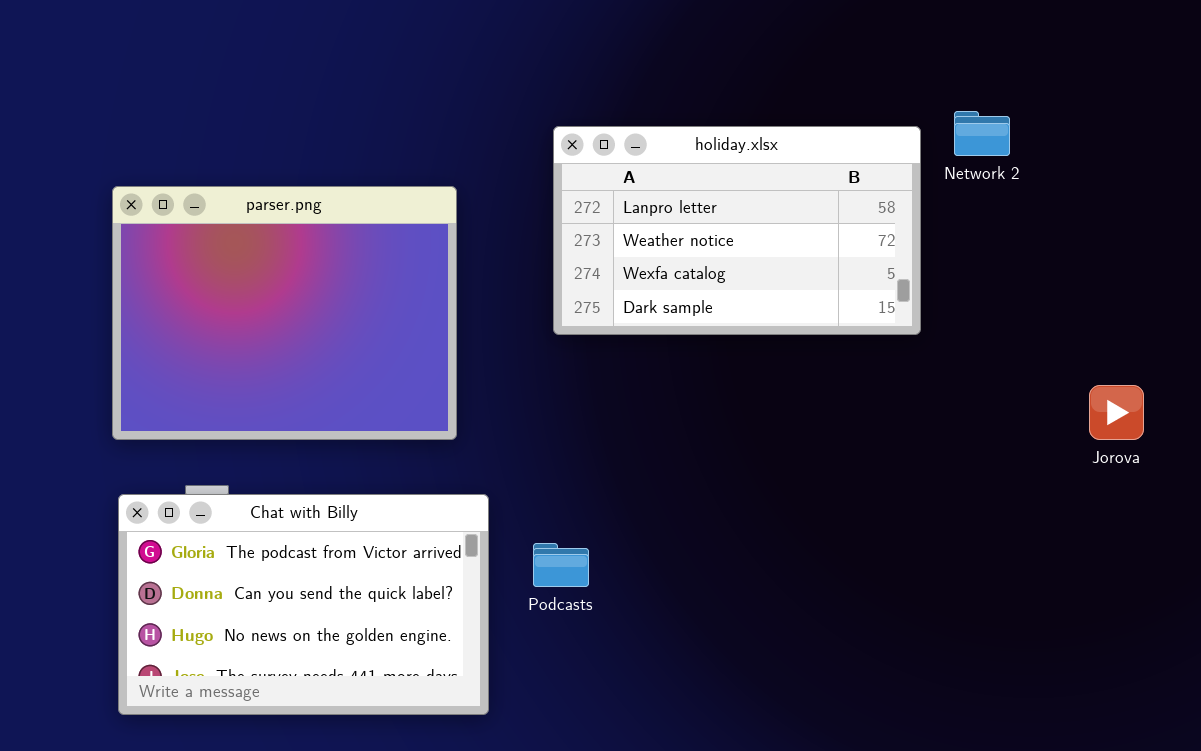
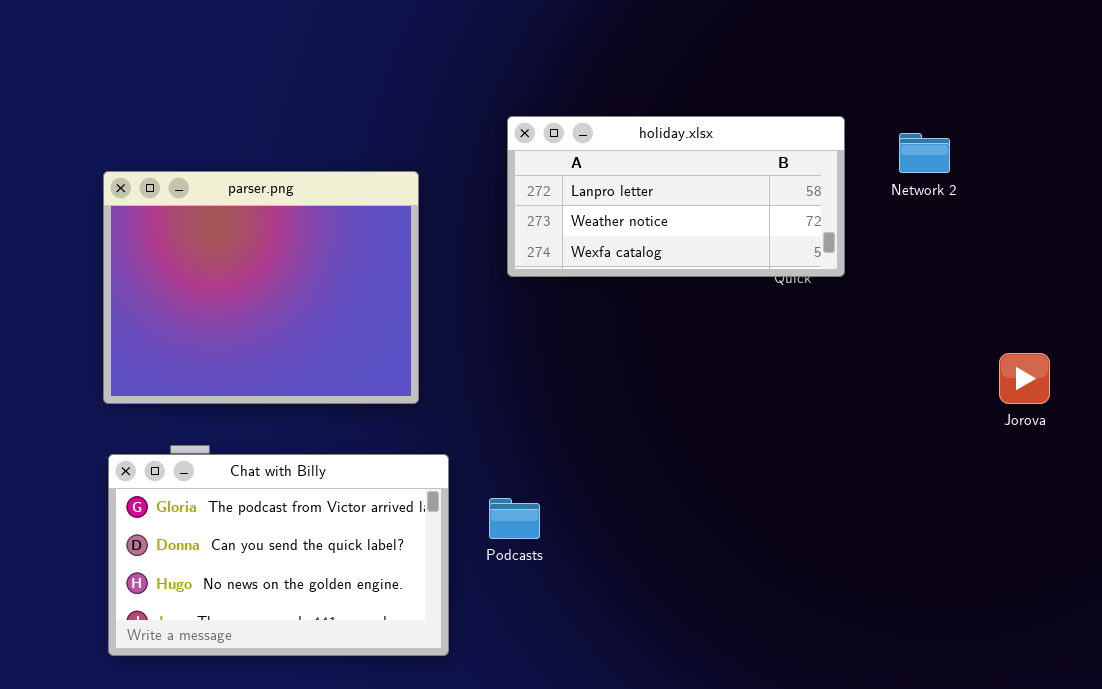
Network 2: [954,111,1010,156] -> [899,133,950,173], moved
holiday.xlsx: [553,126,921,335] -> [507,116,845,277], resized

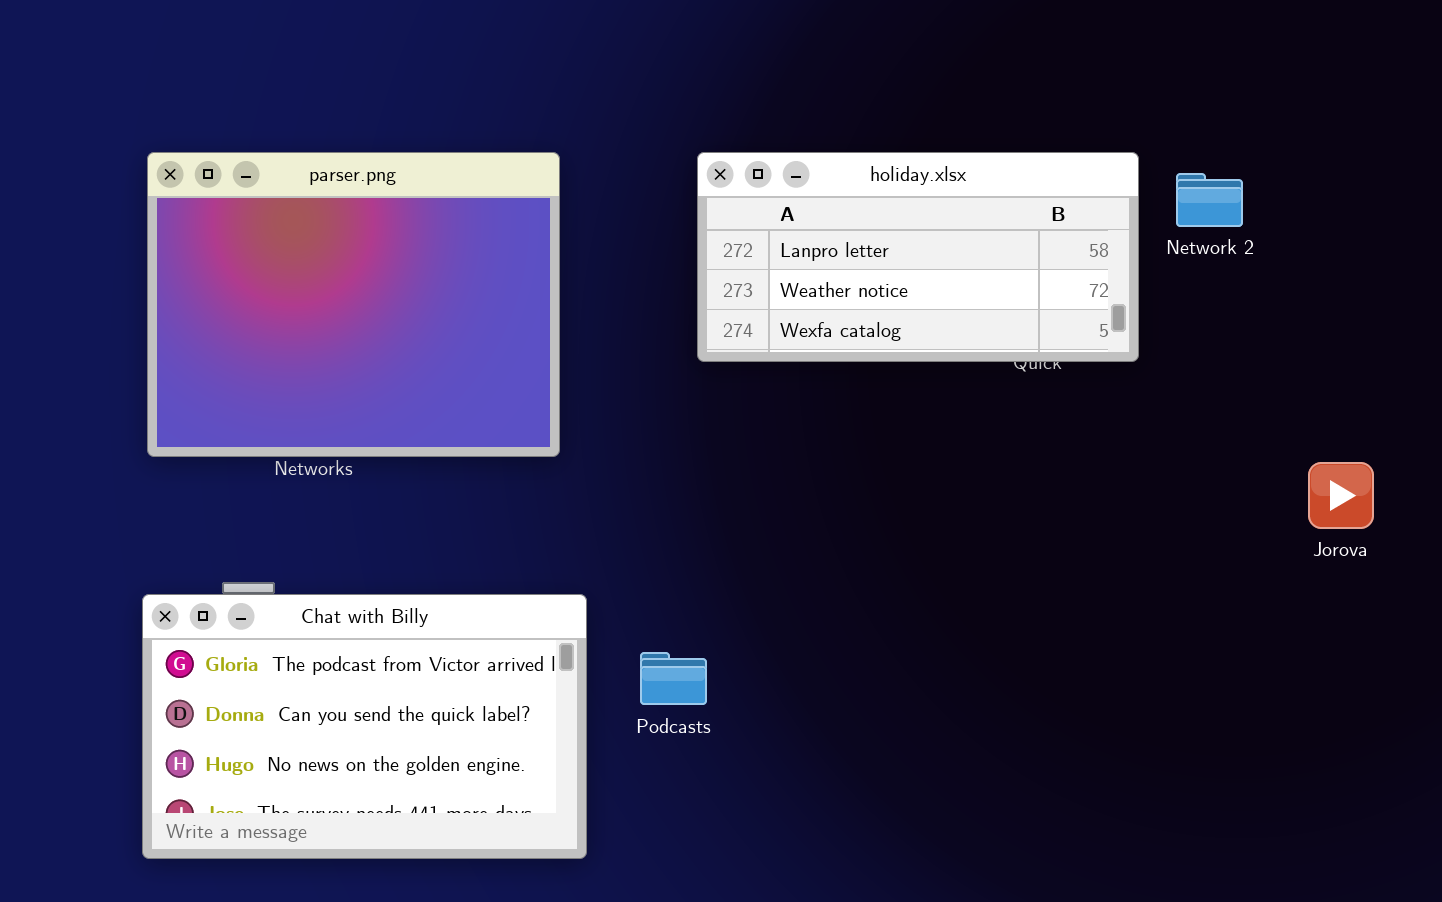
holiday.xlsx: [507,116,845,277] -> [697,152,1139,362], moved
parser.png: [103,171,419,404] -> [147,152,560,457], moved

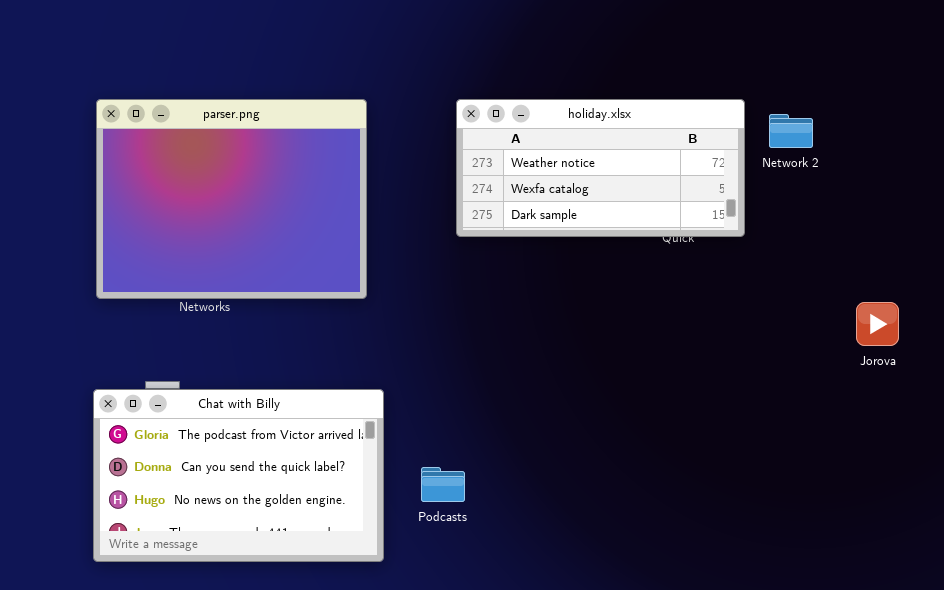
holiday.xlsx: [697,152,1139,362] -> [456,99,745,237], scrolled down 1 row
Podcasts: [640,652,707,705] -> [421,467,465,502], moved

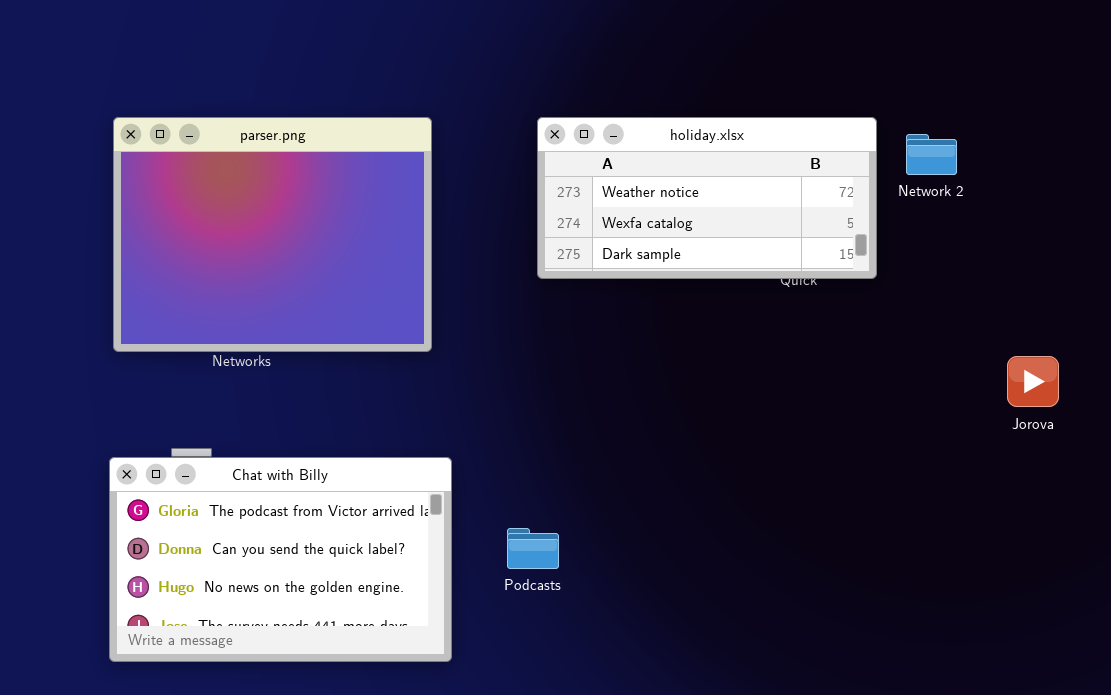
Podcasts: [421,467,465,502] -> [507,528,559,569], moved

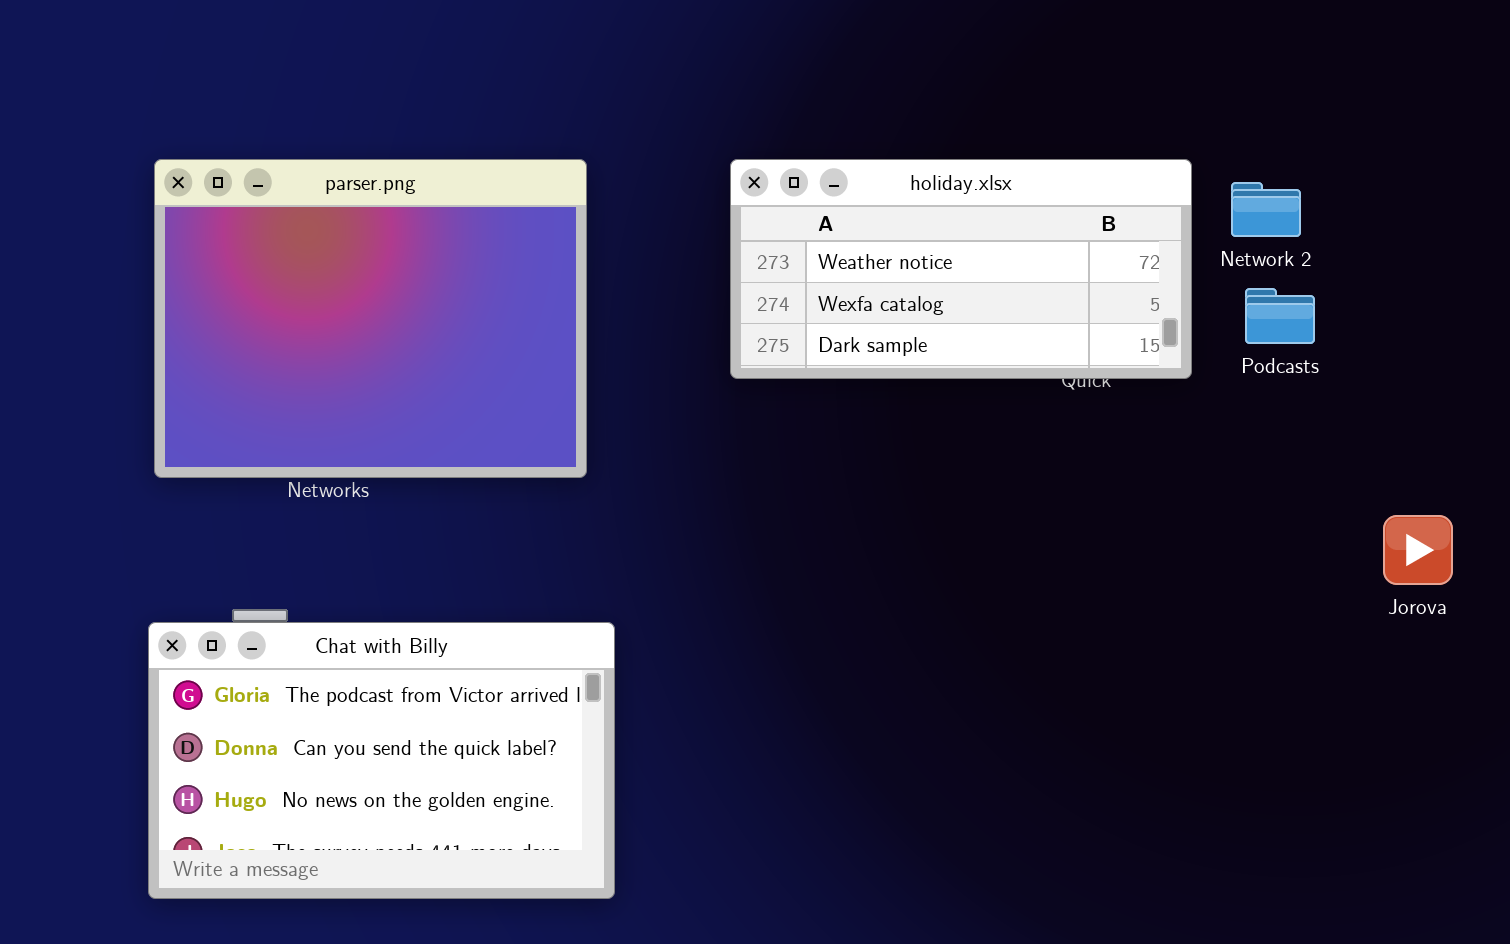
Jorova: [1007,356,1059,407] -> [1383,515,1453,585], moved
Podcasts: [507,528,559,569] -> [1245,288,1315,344], moved

